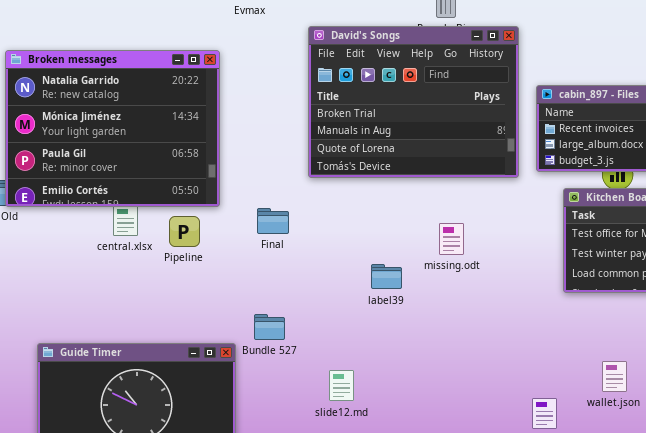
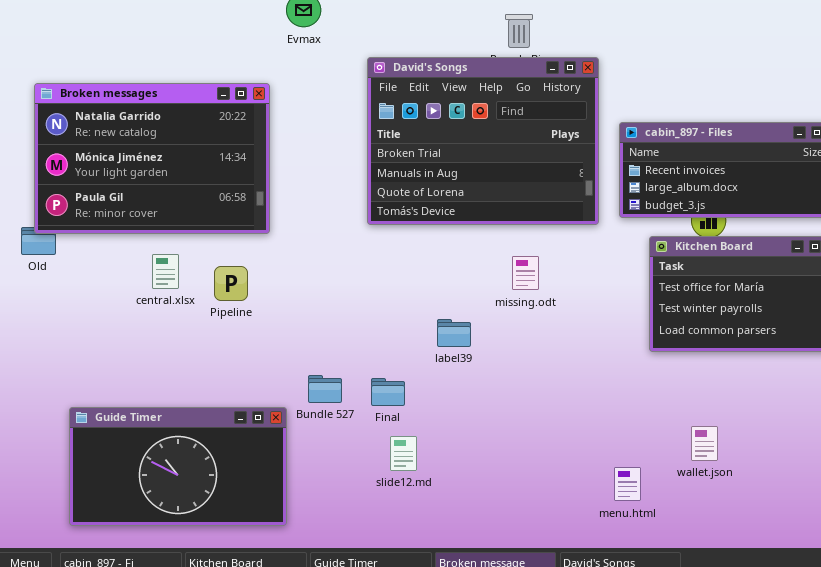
Broken messages: [5,50,220,207] -> [34,83,270,234], resized
Final: [257,208,289,234] -> [371,378,405,406], moved
missing.odt: [439,223,464,255] -> [512,256,539,290], moved

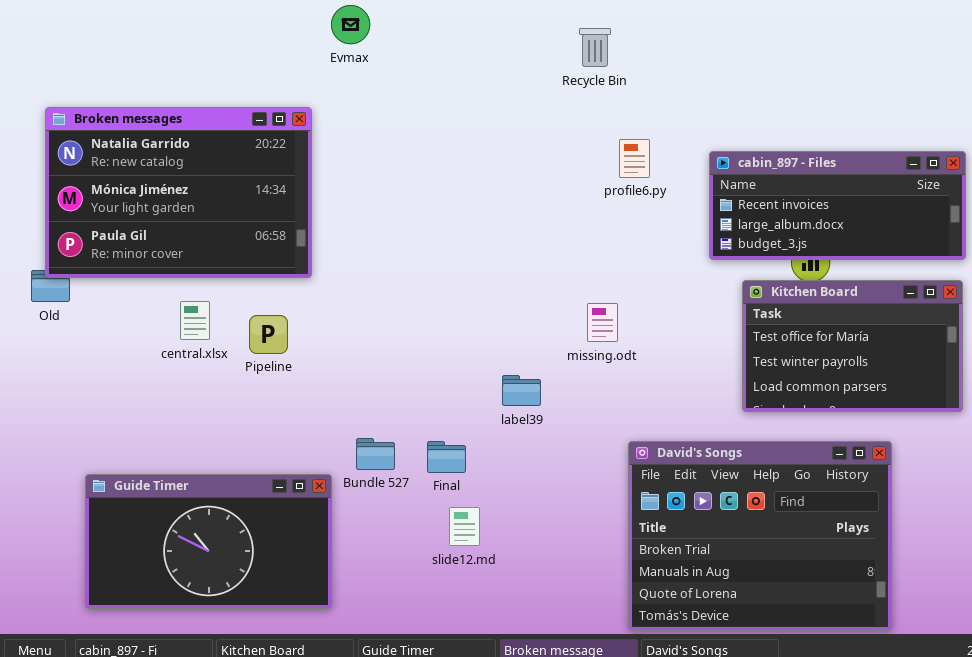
David's Songs: [367,57,599,225] -> [628,441,892,631], moved

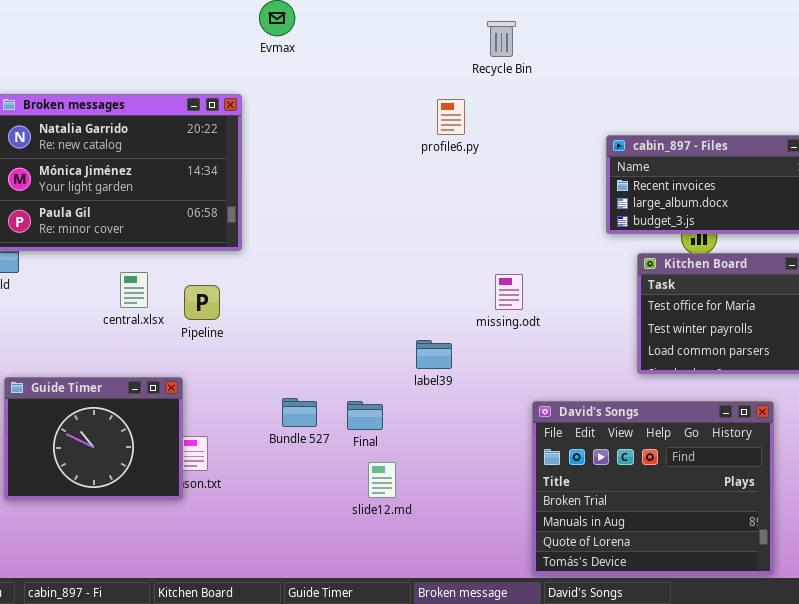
profile6.py: [619,139,650,178] -> [437,99,465,135], moved
Guide Timer: [85,474,332,609] -> [4,377,183,500], moved, resized

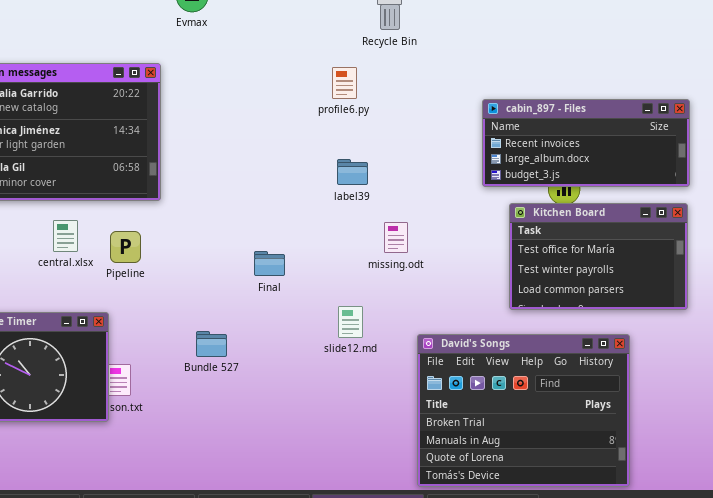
label39: [416,340,452,369] -> [337,159,368,185], moved
Final: [347,401,383,430] -> [254,251,285,276], moved
slide12.md: [368,462,396,498] -> [338,306,363,338], moved

